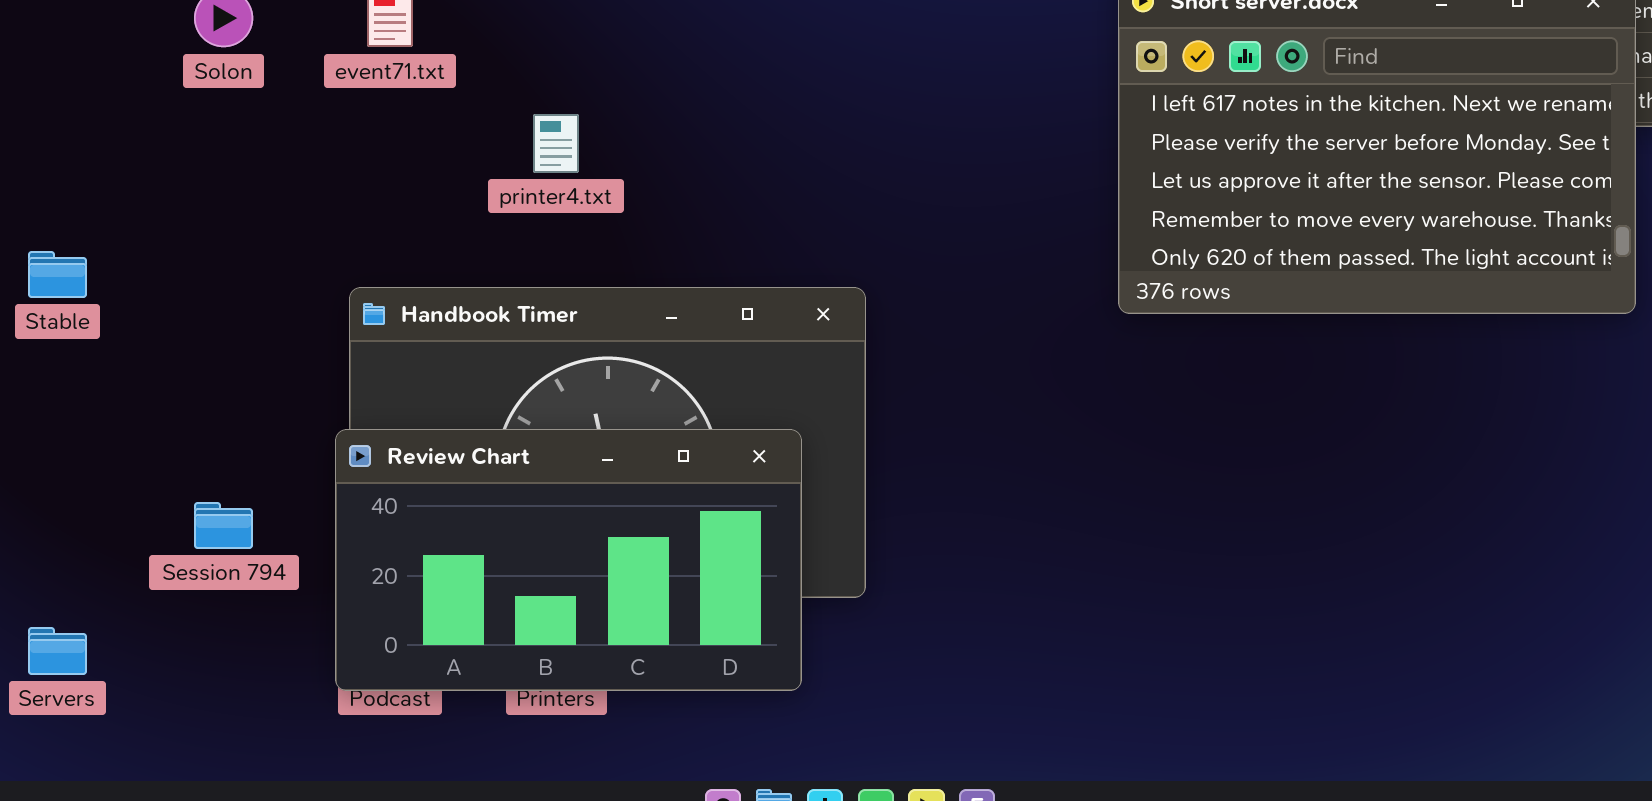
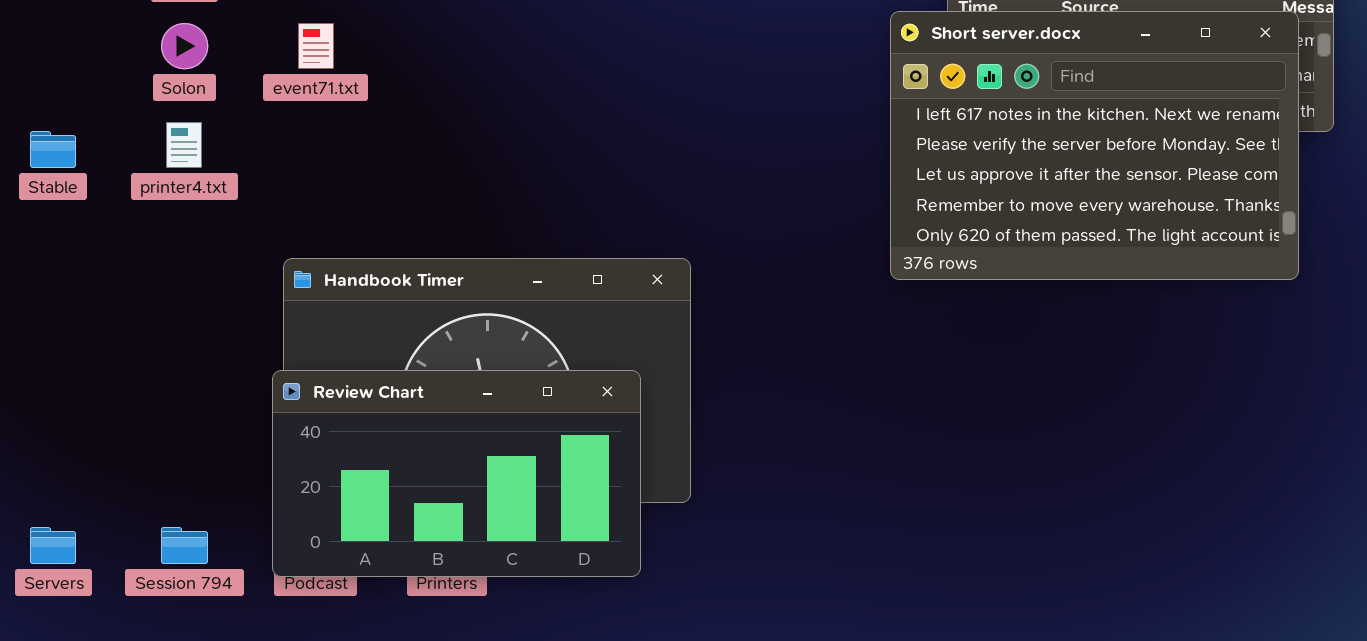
printer4.txt: [533,114,579,173] -> [166,122,202,168], moved
Stable: [28,251,87,298] -> [30,131,76,168], moved
Session 794: [194,502,253,549] -> [161,527,208,564], moved

